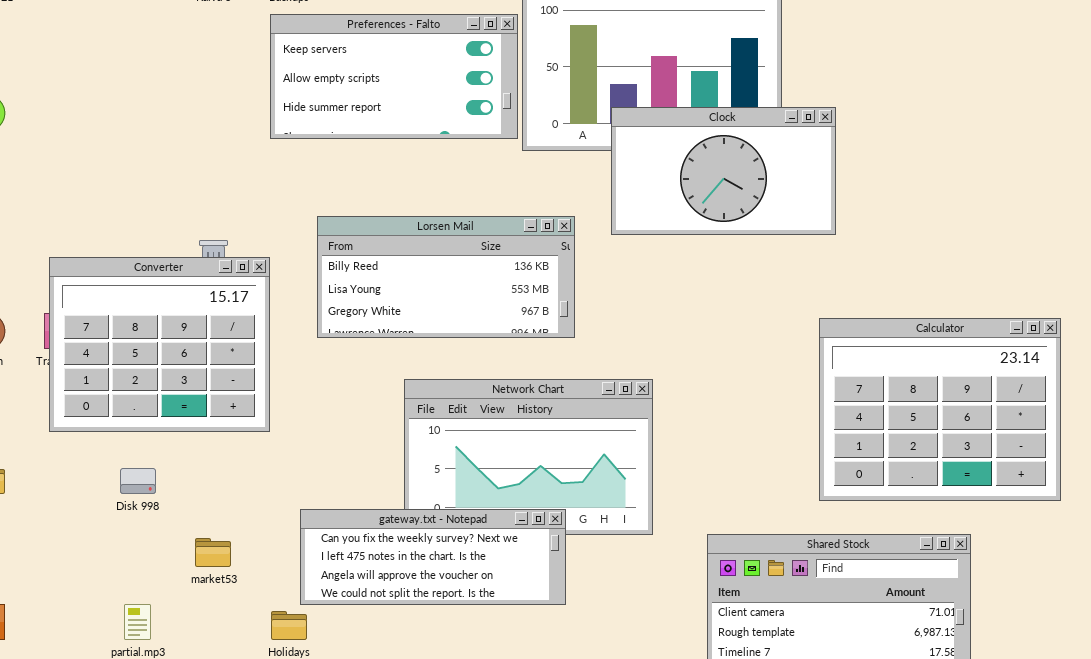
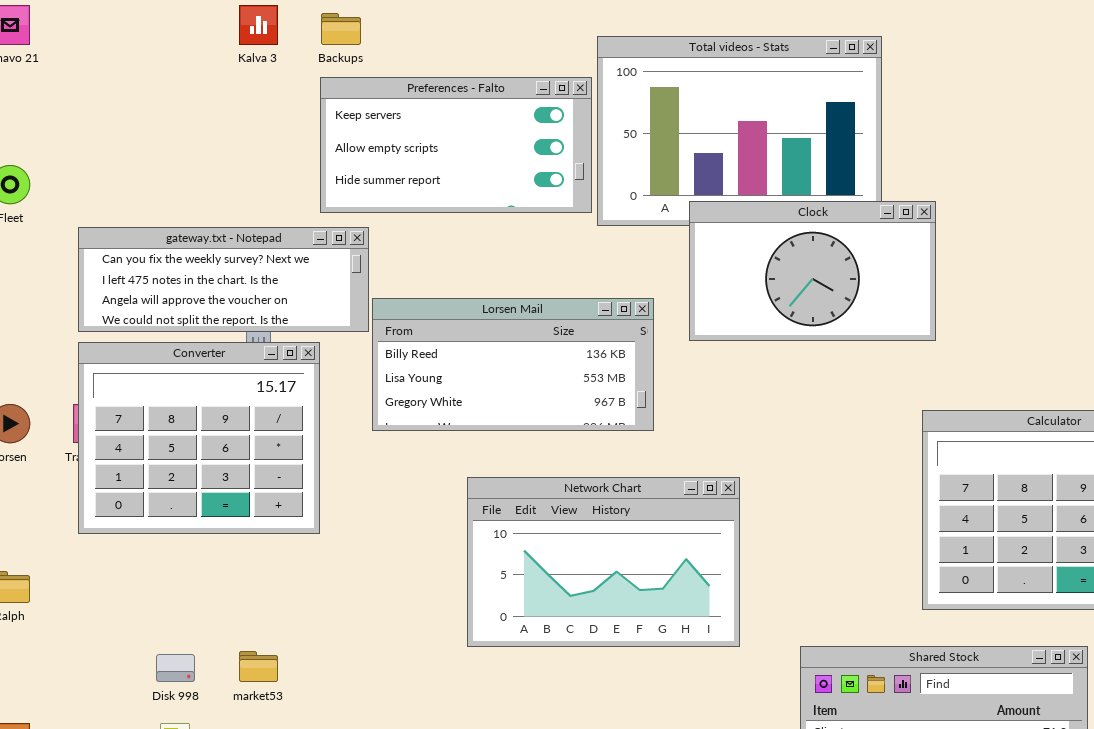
Clock: [611,107,836,235] -> [689,201,936,341], moved
Disk 998: [120,468,156,494] -> [156,654,195,682], moved
gateway.txt - Notepad: [300,509,566,605] -> [78,227,369,332], moved

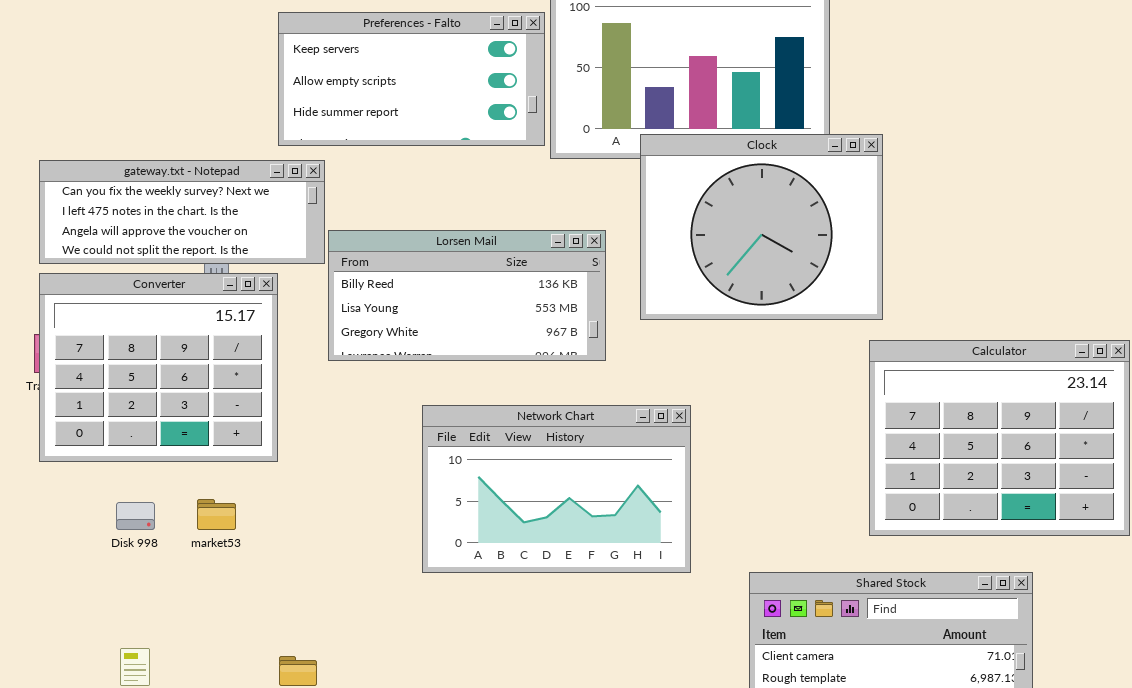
Clock: [689,201,936,341] -> [640,134,883,320], resized
market53: [239,651,278,682] -> [197,499,236,530], moved
Disk 998: [156,654,195,682] -> [116,502,155,530], moved

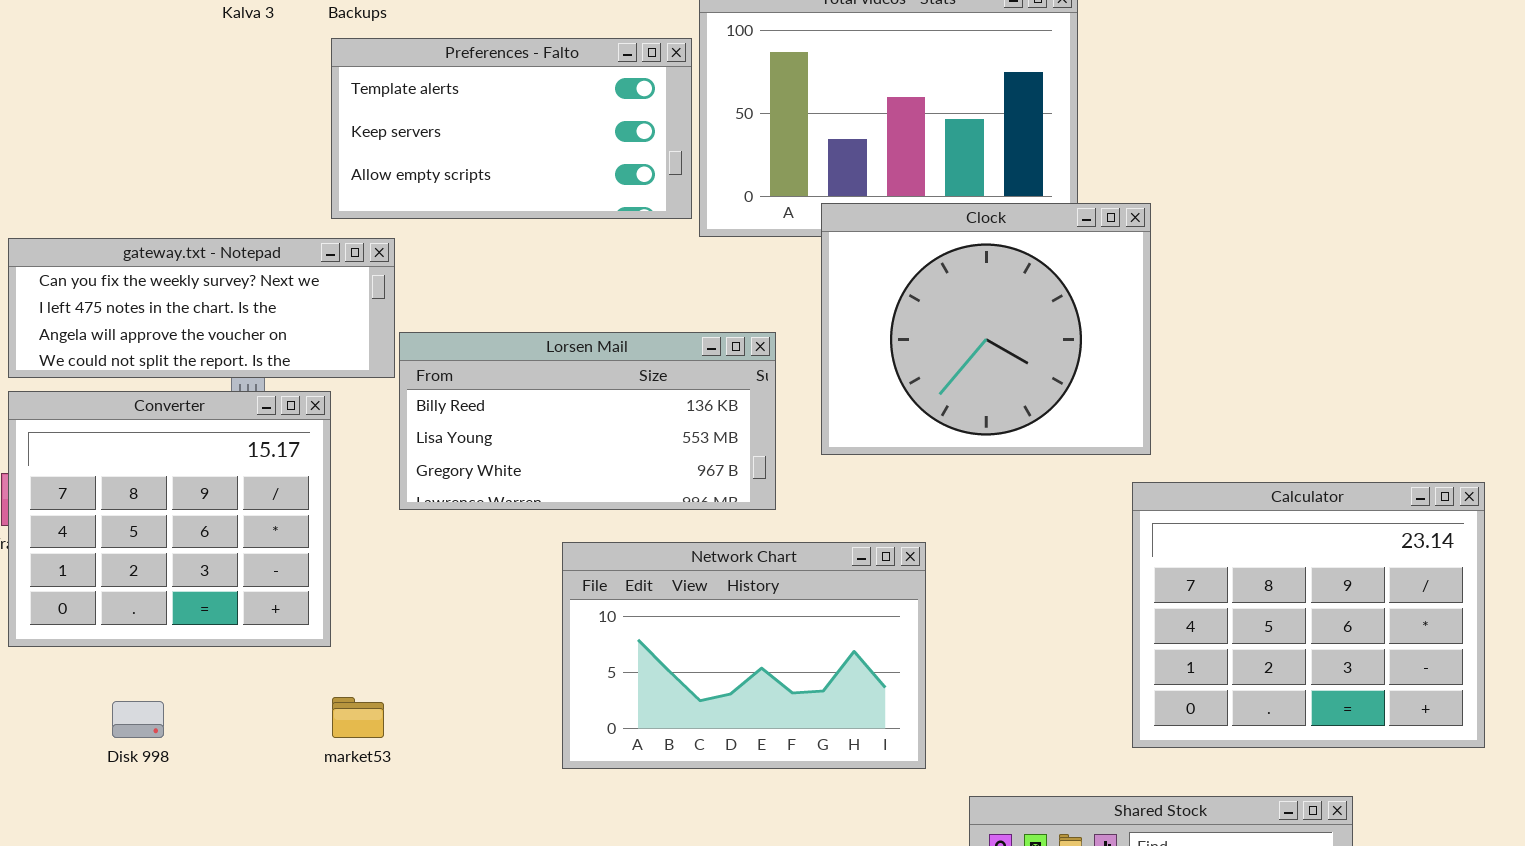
Preferences - Falto: [278,12,545,146] -> [331,38,692,219], scrolled up 1 row
Network Chart: [422,405,691,573] -> [562,542,926,769], moved
market53: [197,499,236,530] -> [332,697,384,738], moved

